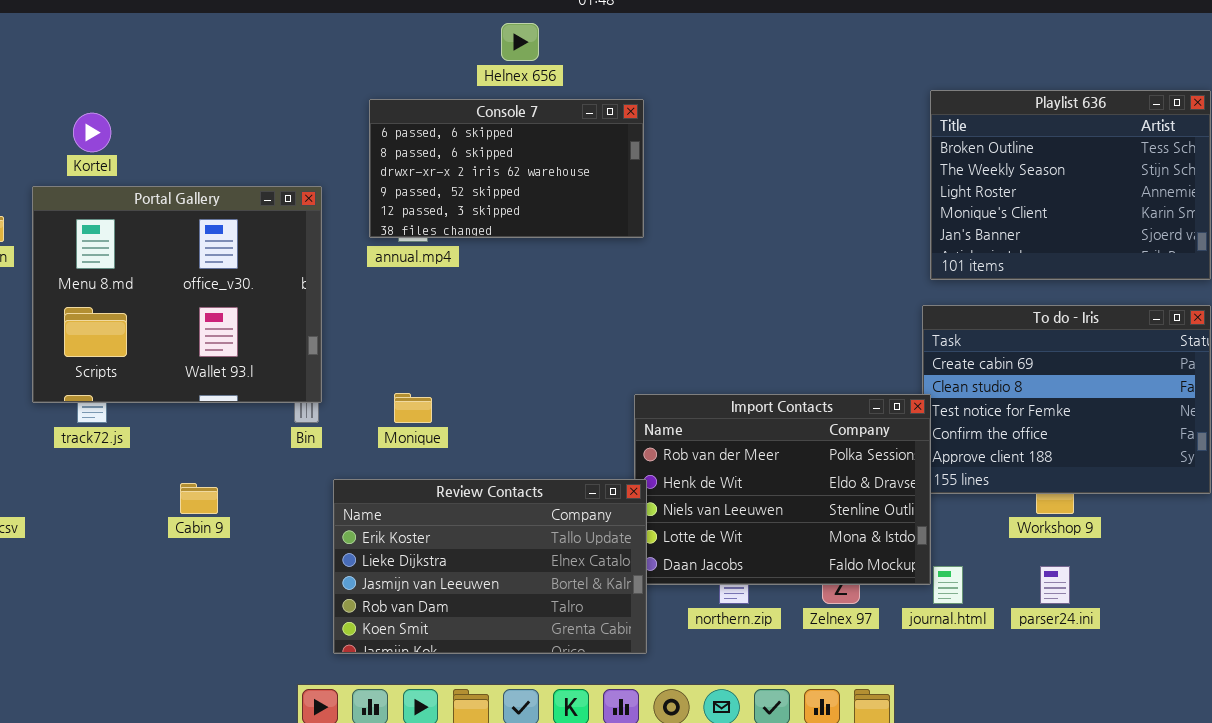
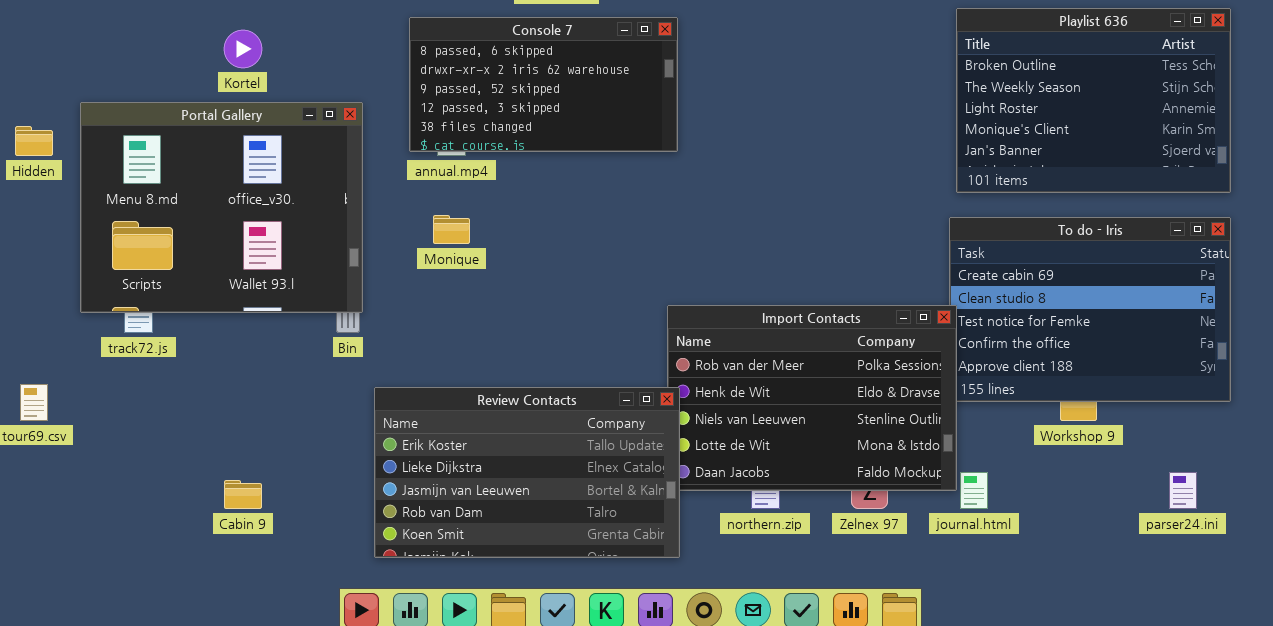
Console 7: [369,99,644,238] -> [409,17,678,152], scrolled down 1 row
Kortel: [73,113,111,152] -> [224,30,262,68], moved
Monique: [394,393,432,423] -> [433,215,470,244], moved
Cabin 9: [180,483,218,514] -> [224,480,262,509], moved
parser24.ini: [1040,566,1070,604] -> [1169,472,1197,509], moved

